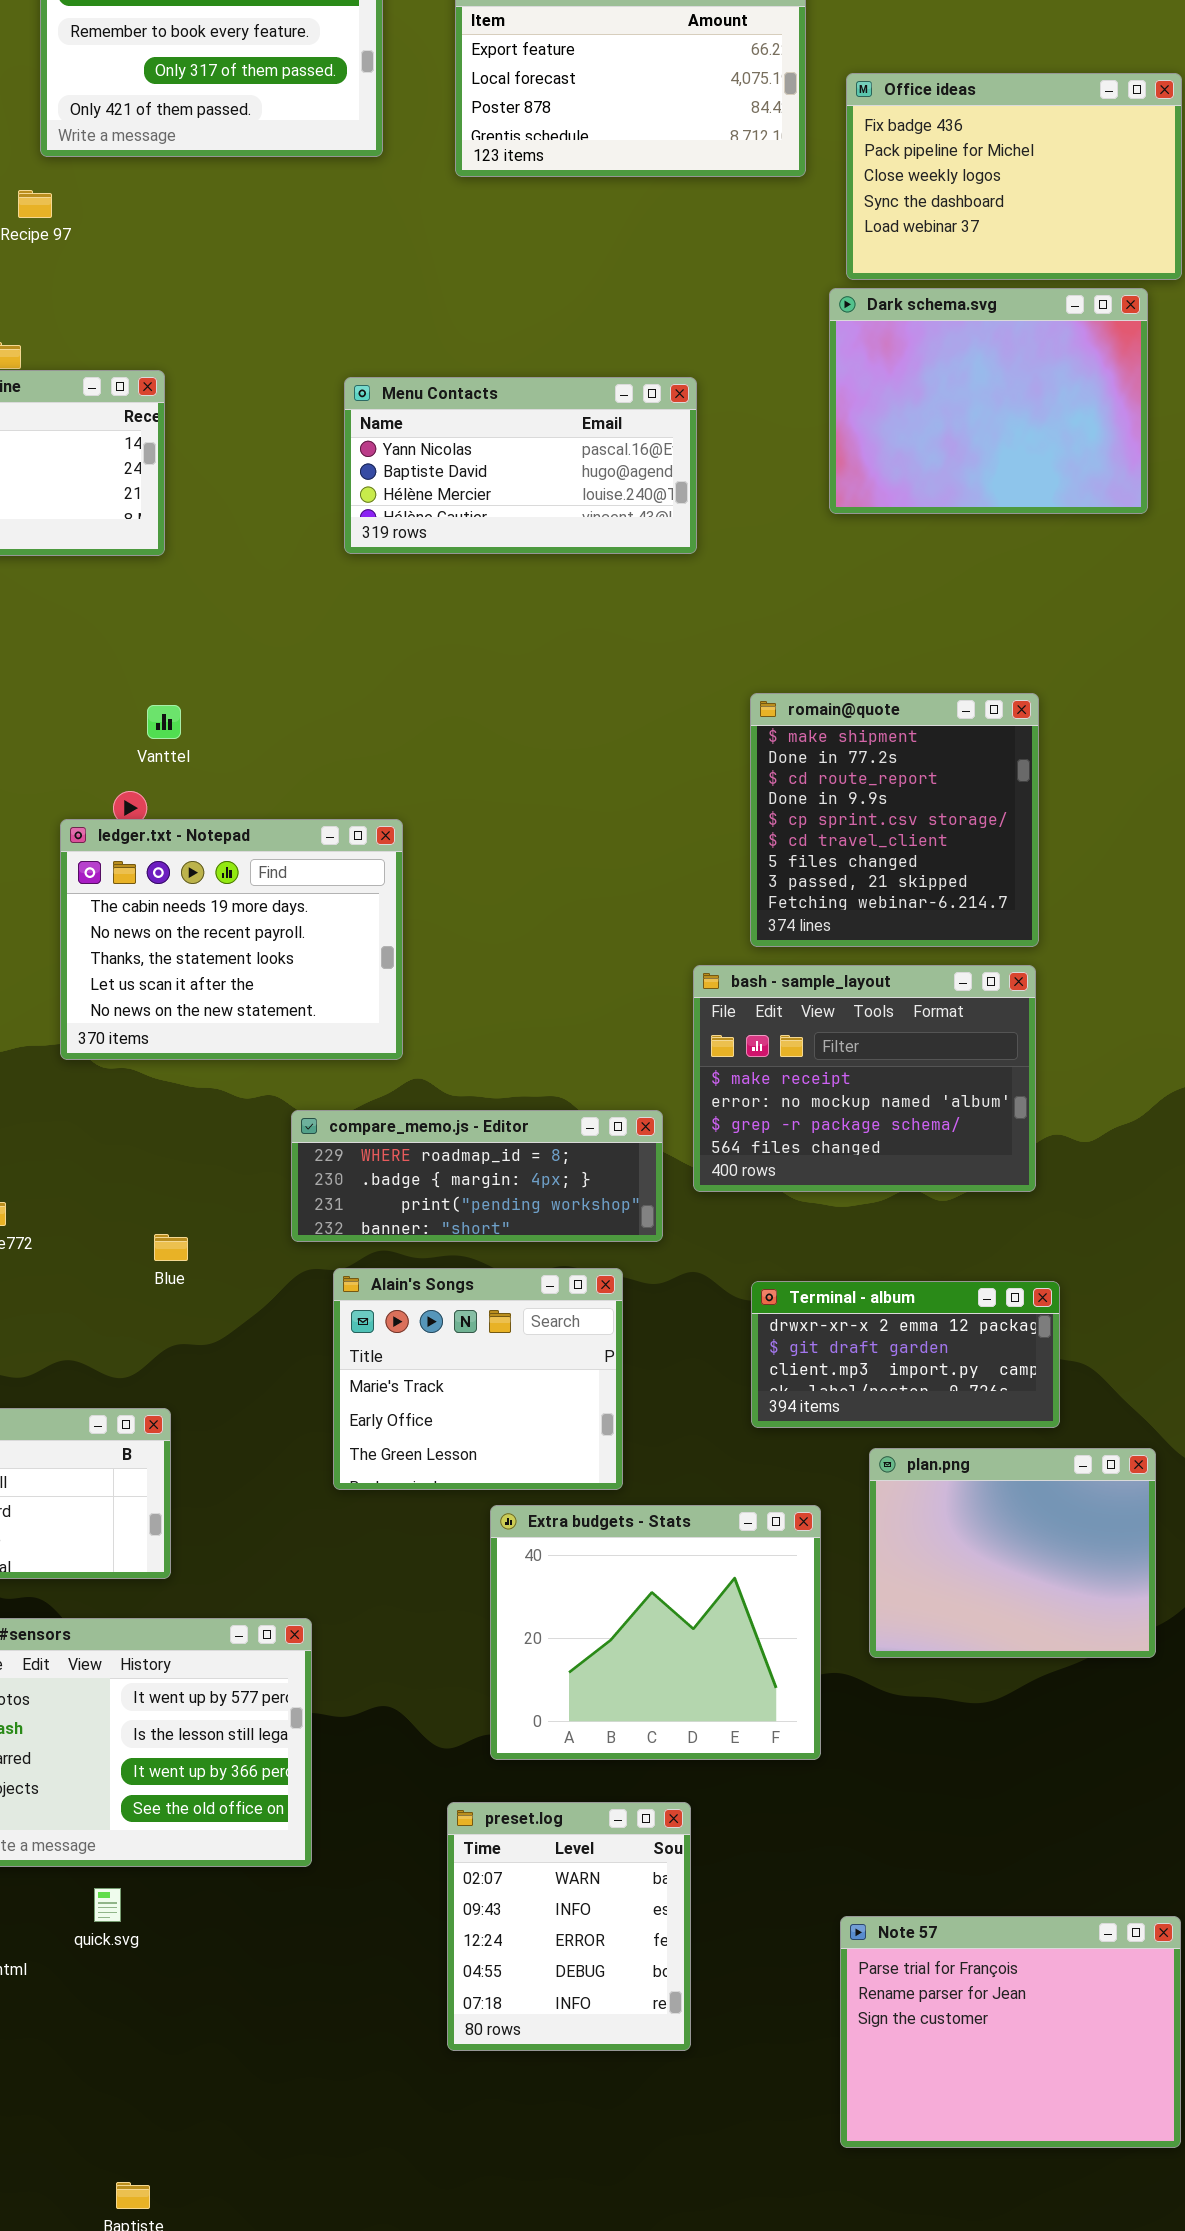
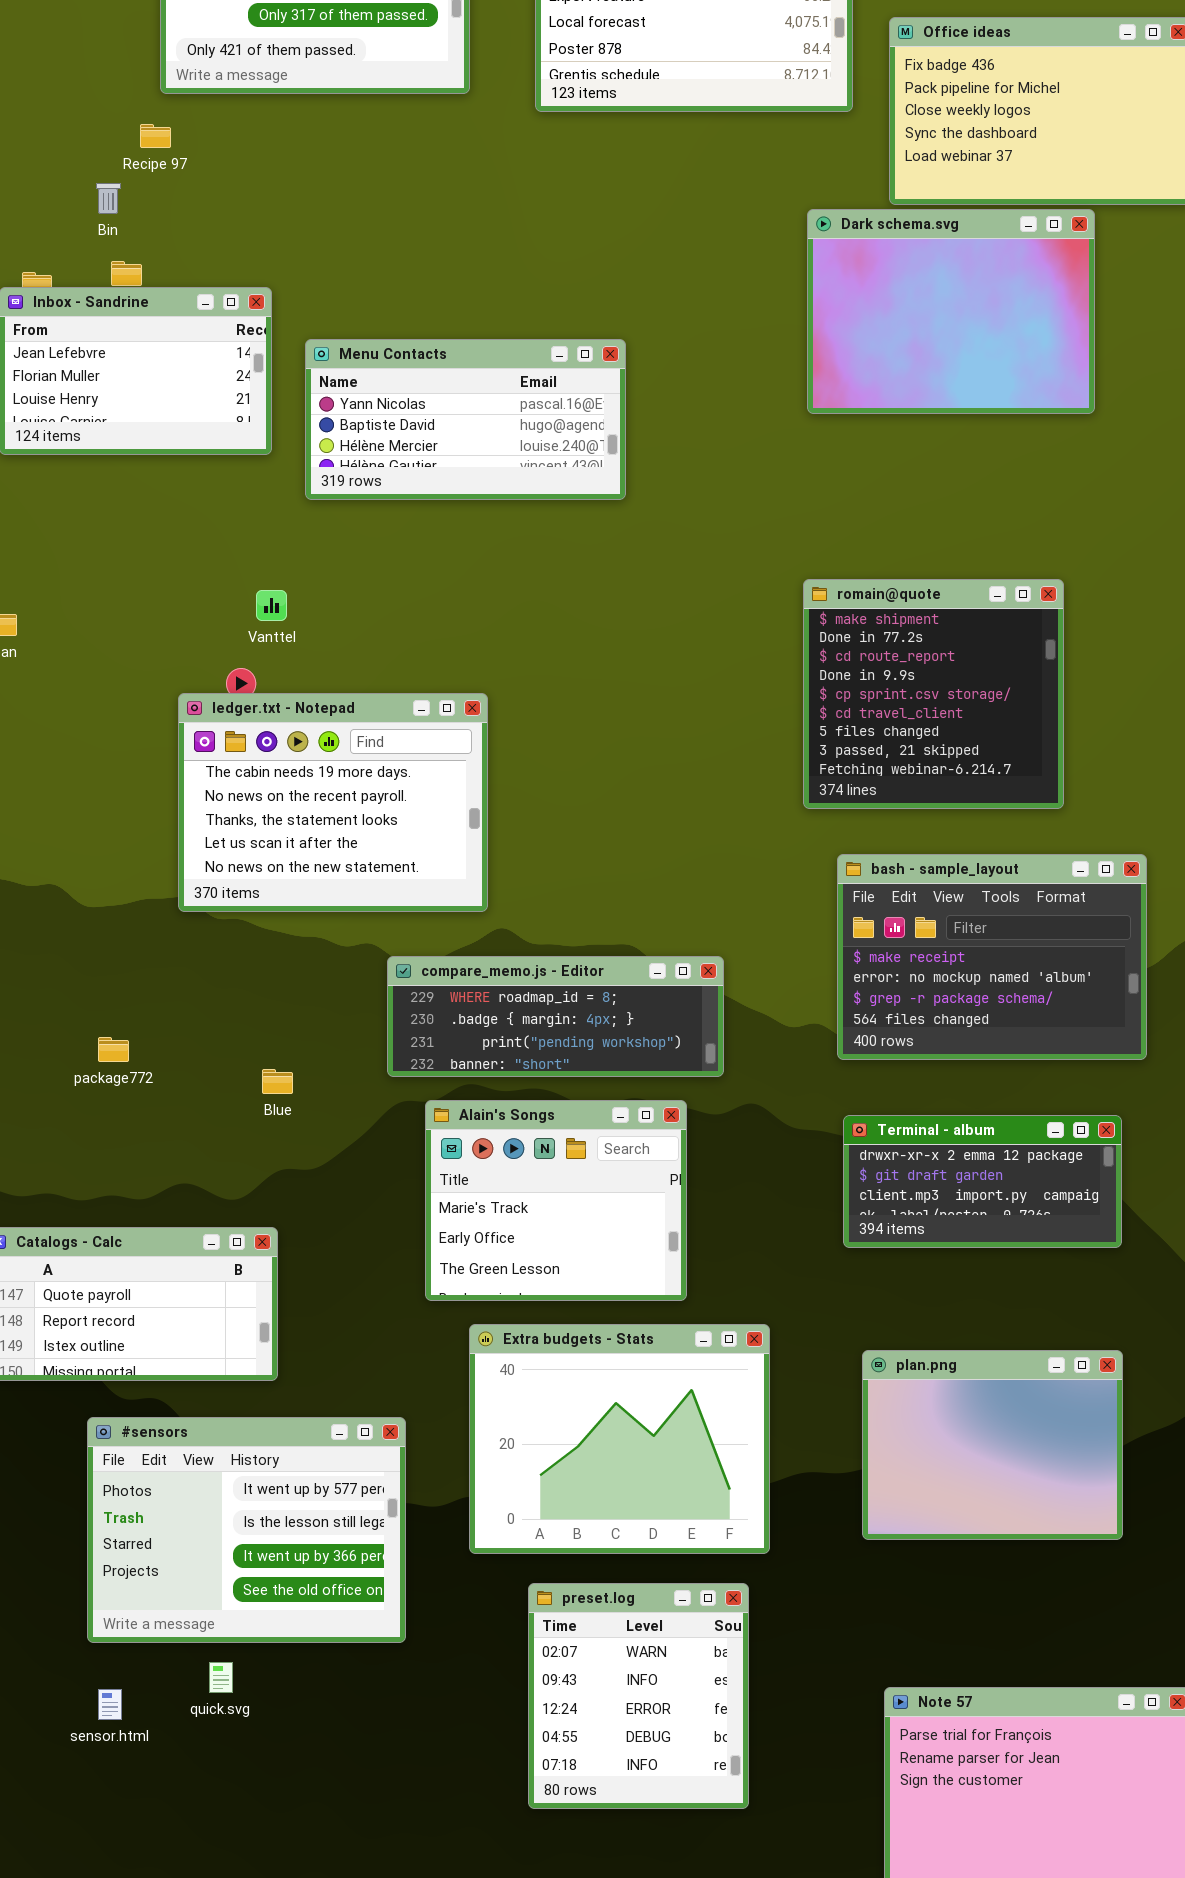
Dark schema.svg: [829,288,1148,514] -> [807,209,1095,414], moved
Menu Contacts: [344,377,697,554] -> [305,339,626,500], moved
bash - sample_layout: [693,965,1036,1192] -> [837,854,1147,1060], moved
Terminal - album: [751,1281,1060,1428] -> [843,1115,1122,1248], moved
plan.png: [869,1448,1156,1658] -> [862,1350,1123,1540], moved
Extra budgets - Stats: [490,1505,821,1760] -> [469,1324,770,1554], moved

